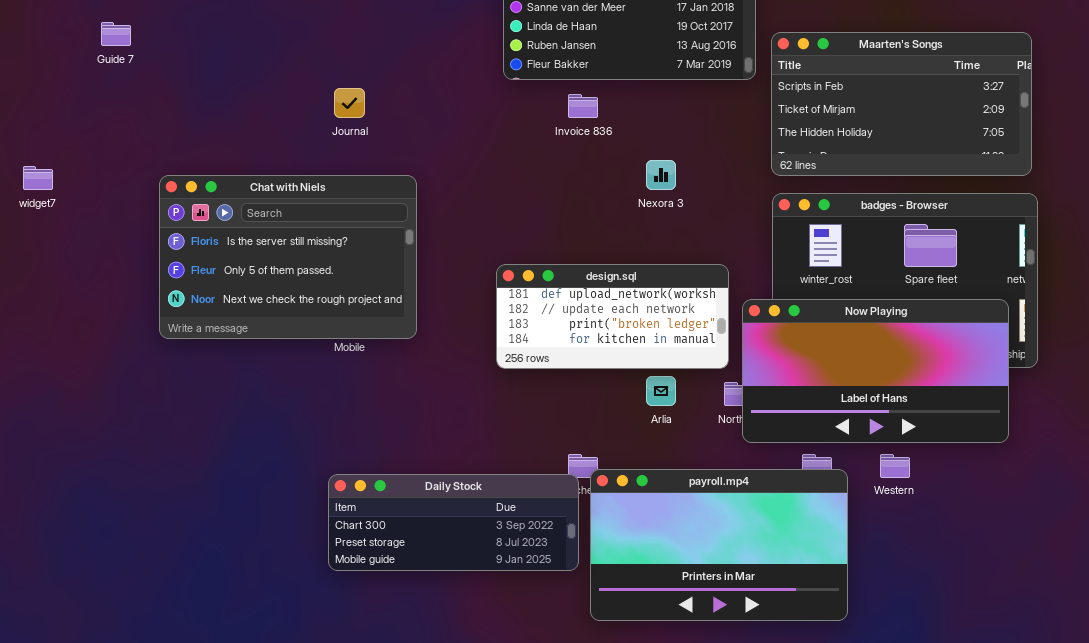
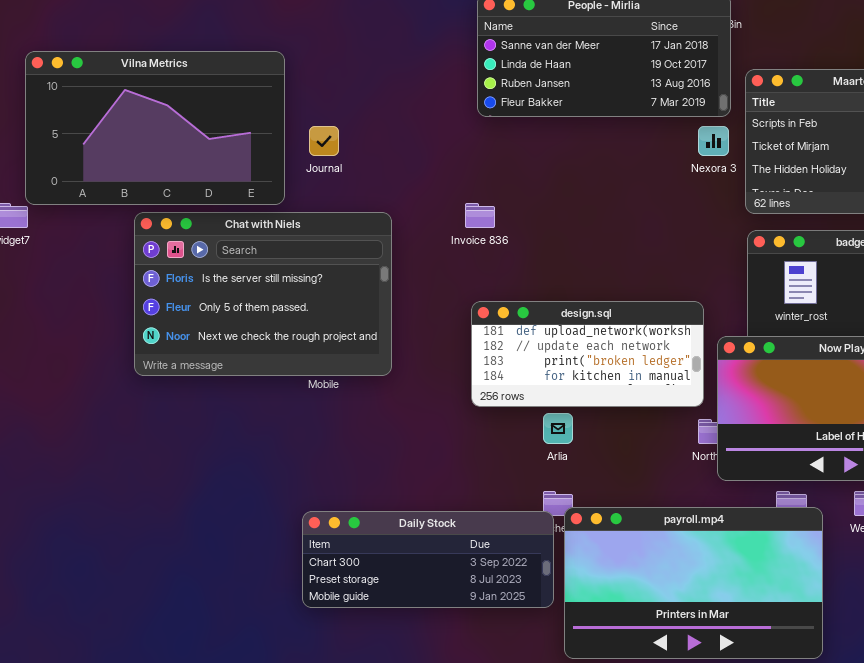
Vilna Metrics: none -> [25,51,285,205], opened
Invoice 836: [568,94,598,118] -> [465,203,495,228], moved
Nexora 3: [646,160,676,190] -> [698,126,729,156], moved
Arlia: [646,376,676,406] -> [543,413,573,444], moved

